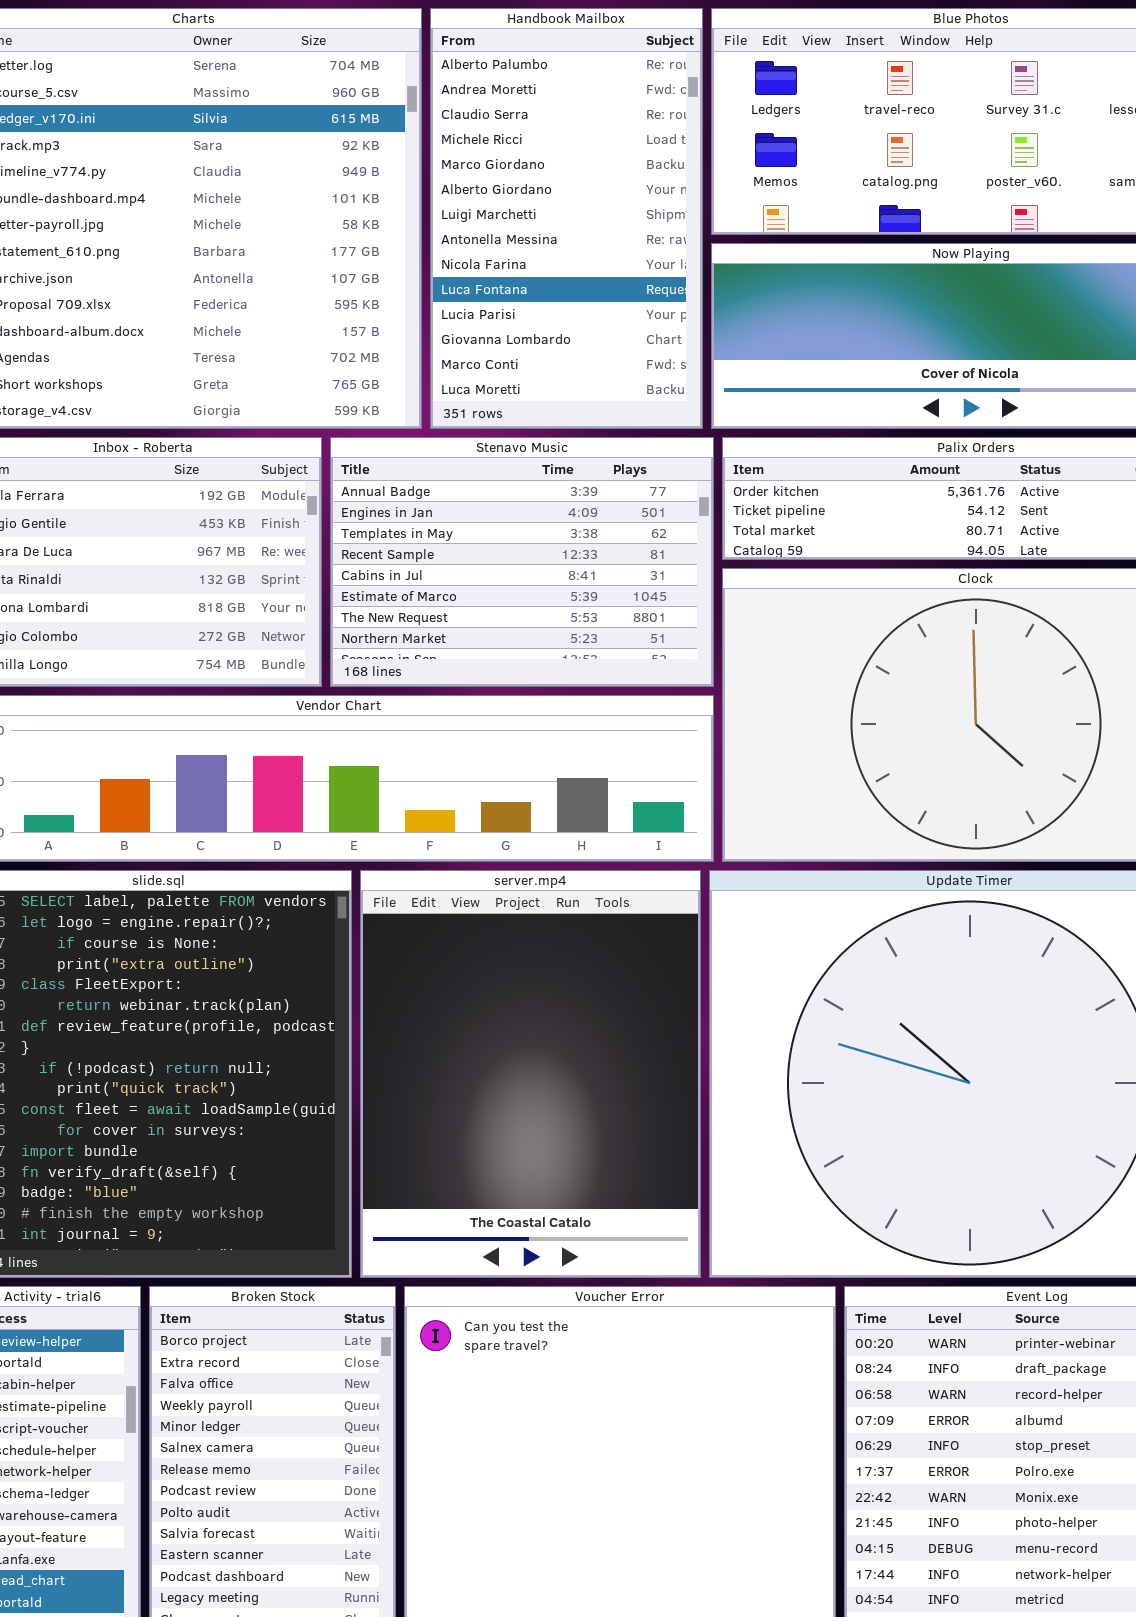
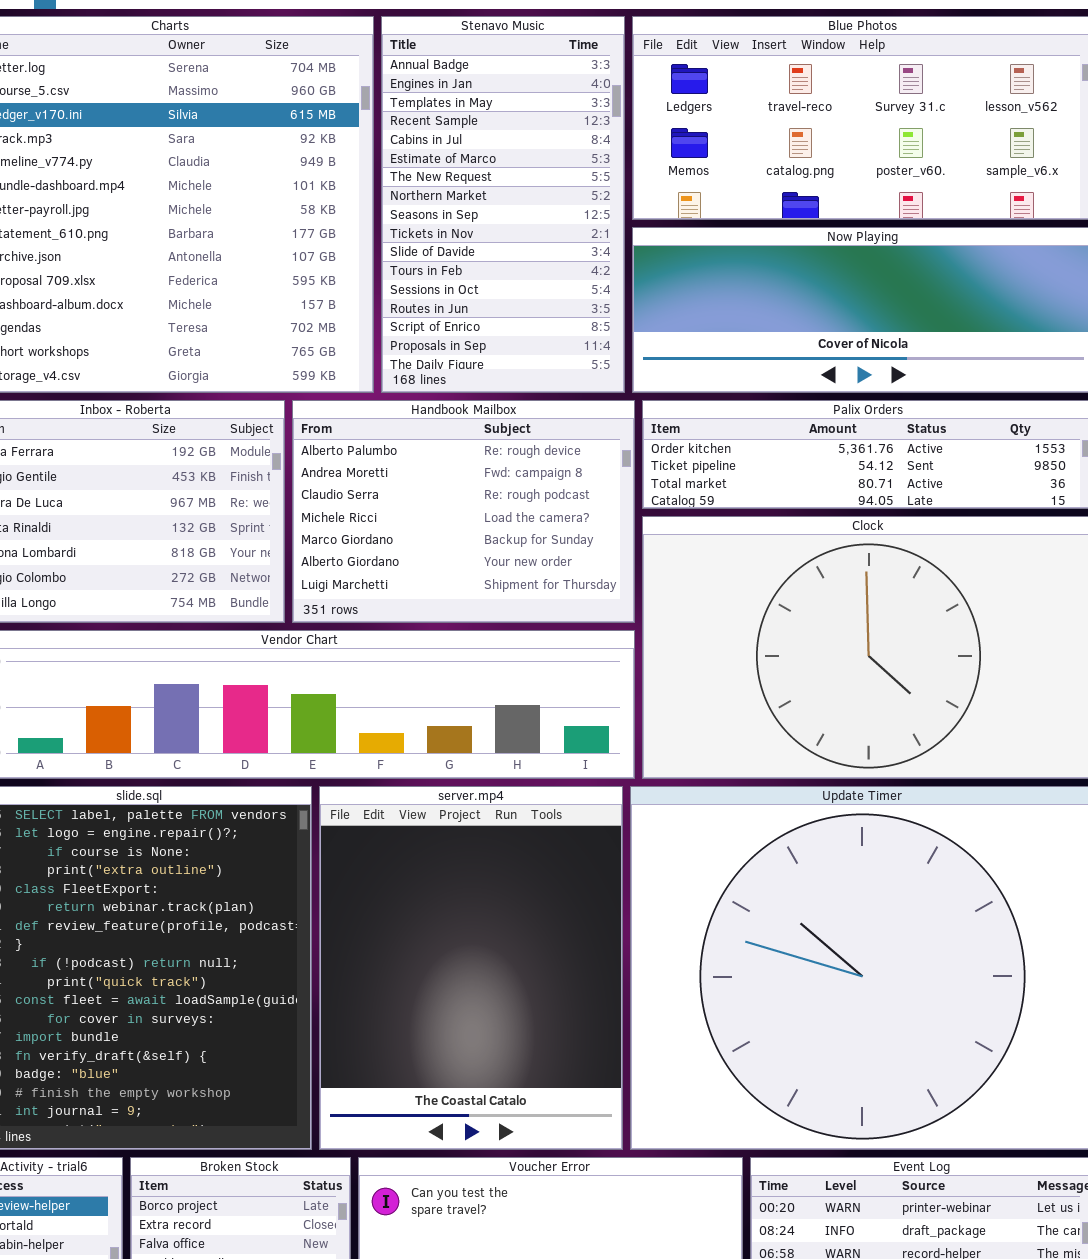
Handbook Mailbox: [430,8,703,429] -> [292,400,635,623], moved, resized
Stenavo Music: [330,437,714,687] -> [381,16,625,393], moved, resized

